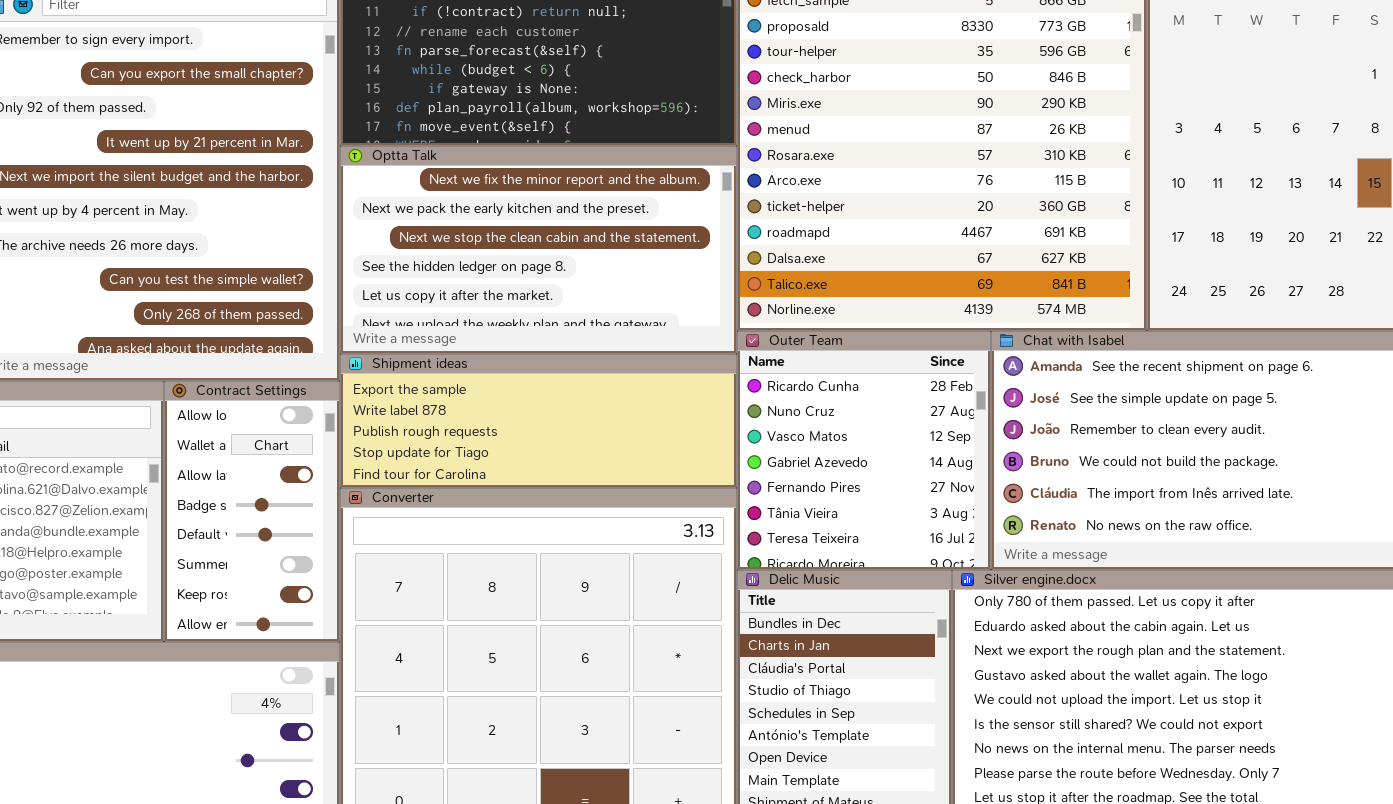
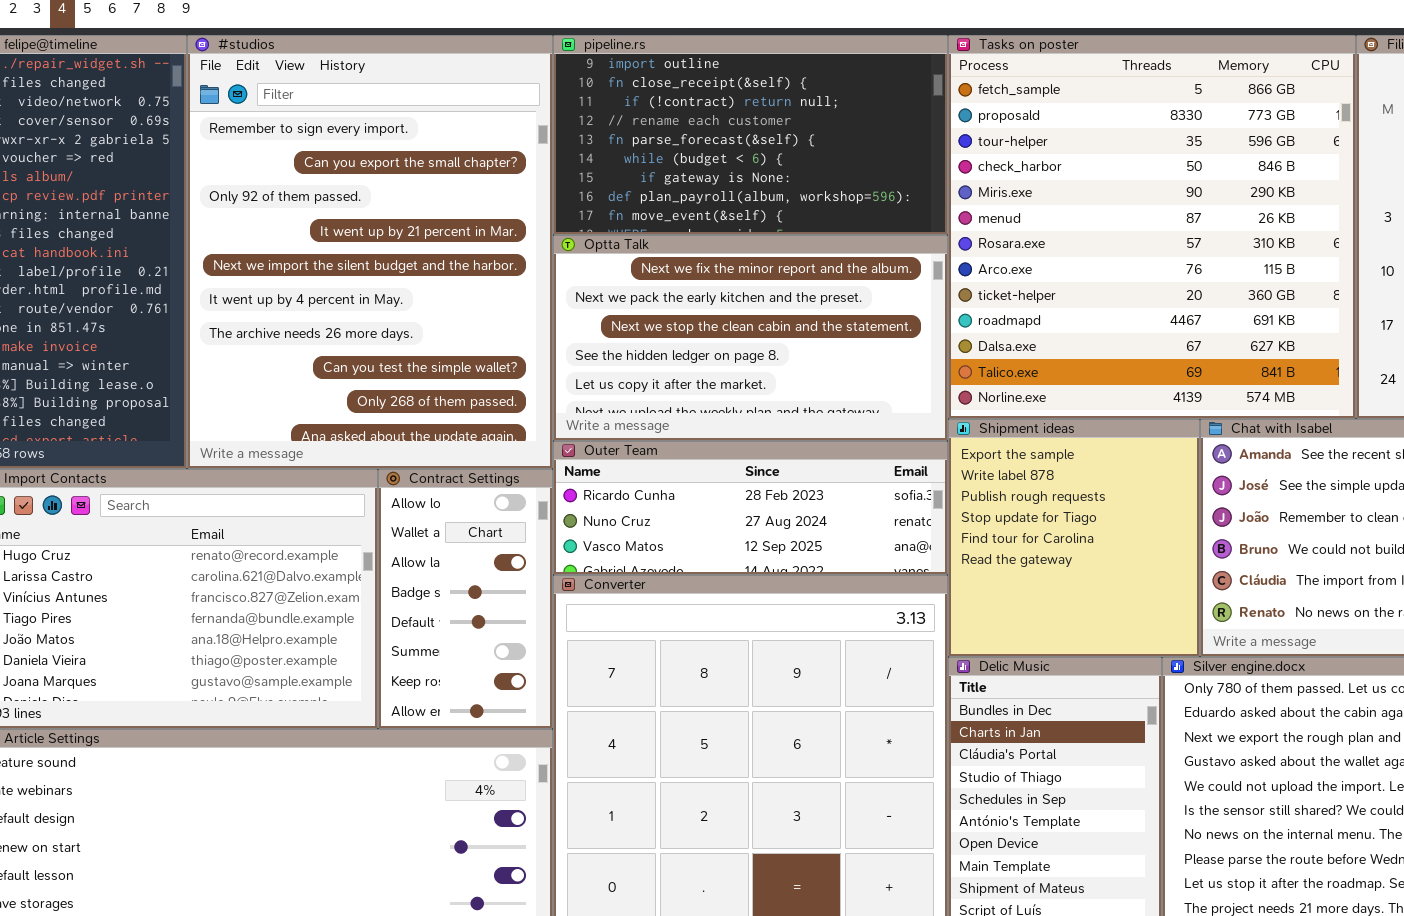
Outer Team: [737,331,991,570] -> [553,441,948,575], moved, resized
Shipment ideas: [340,354,737,488] -> [948,419,1200,657], moved, resized

